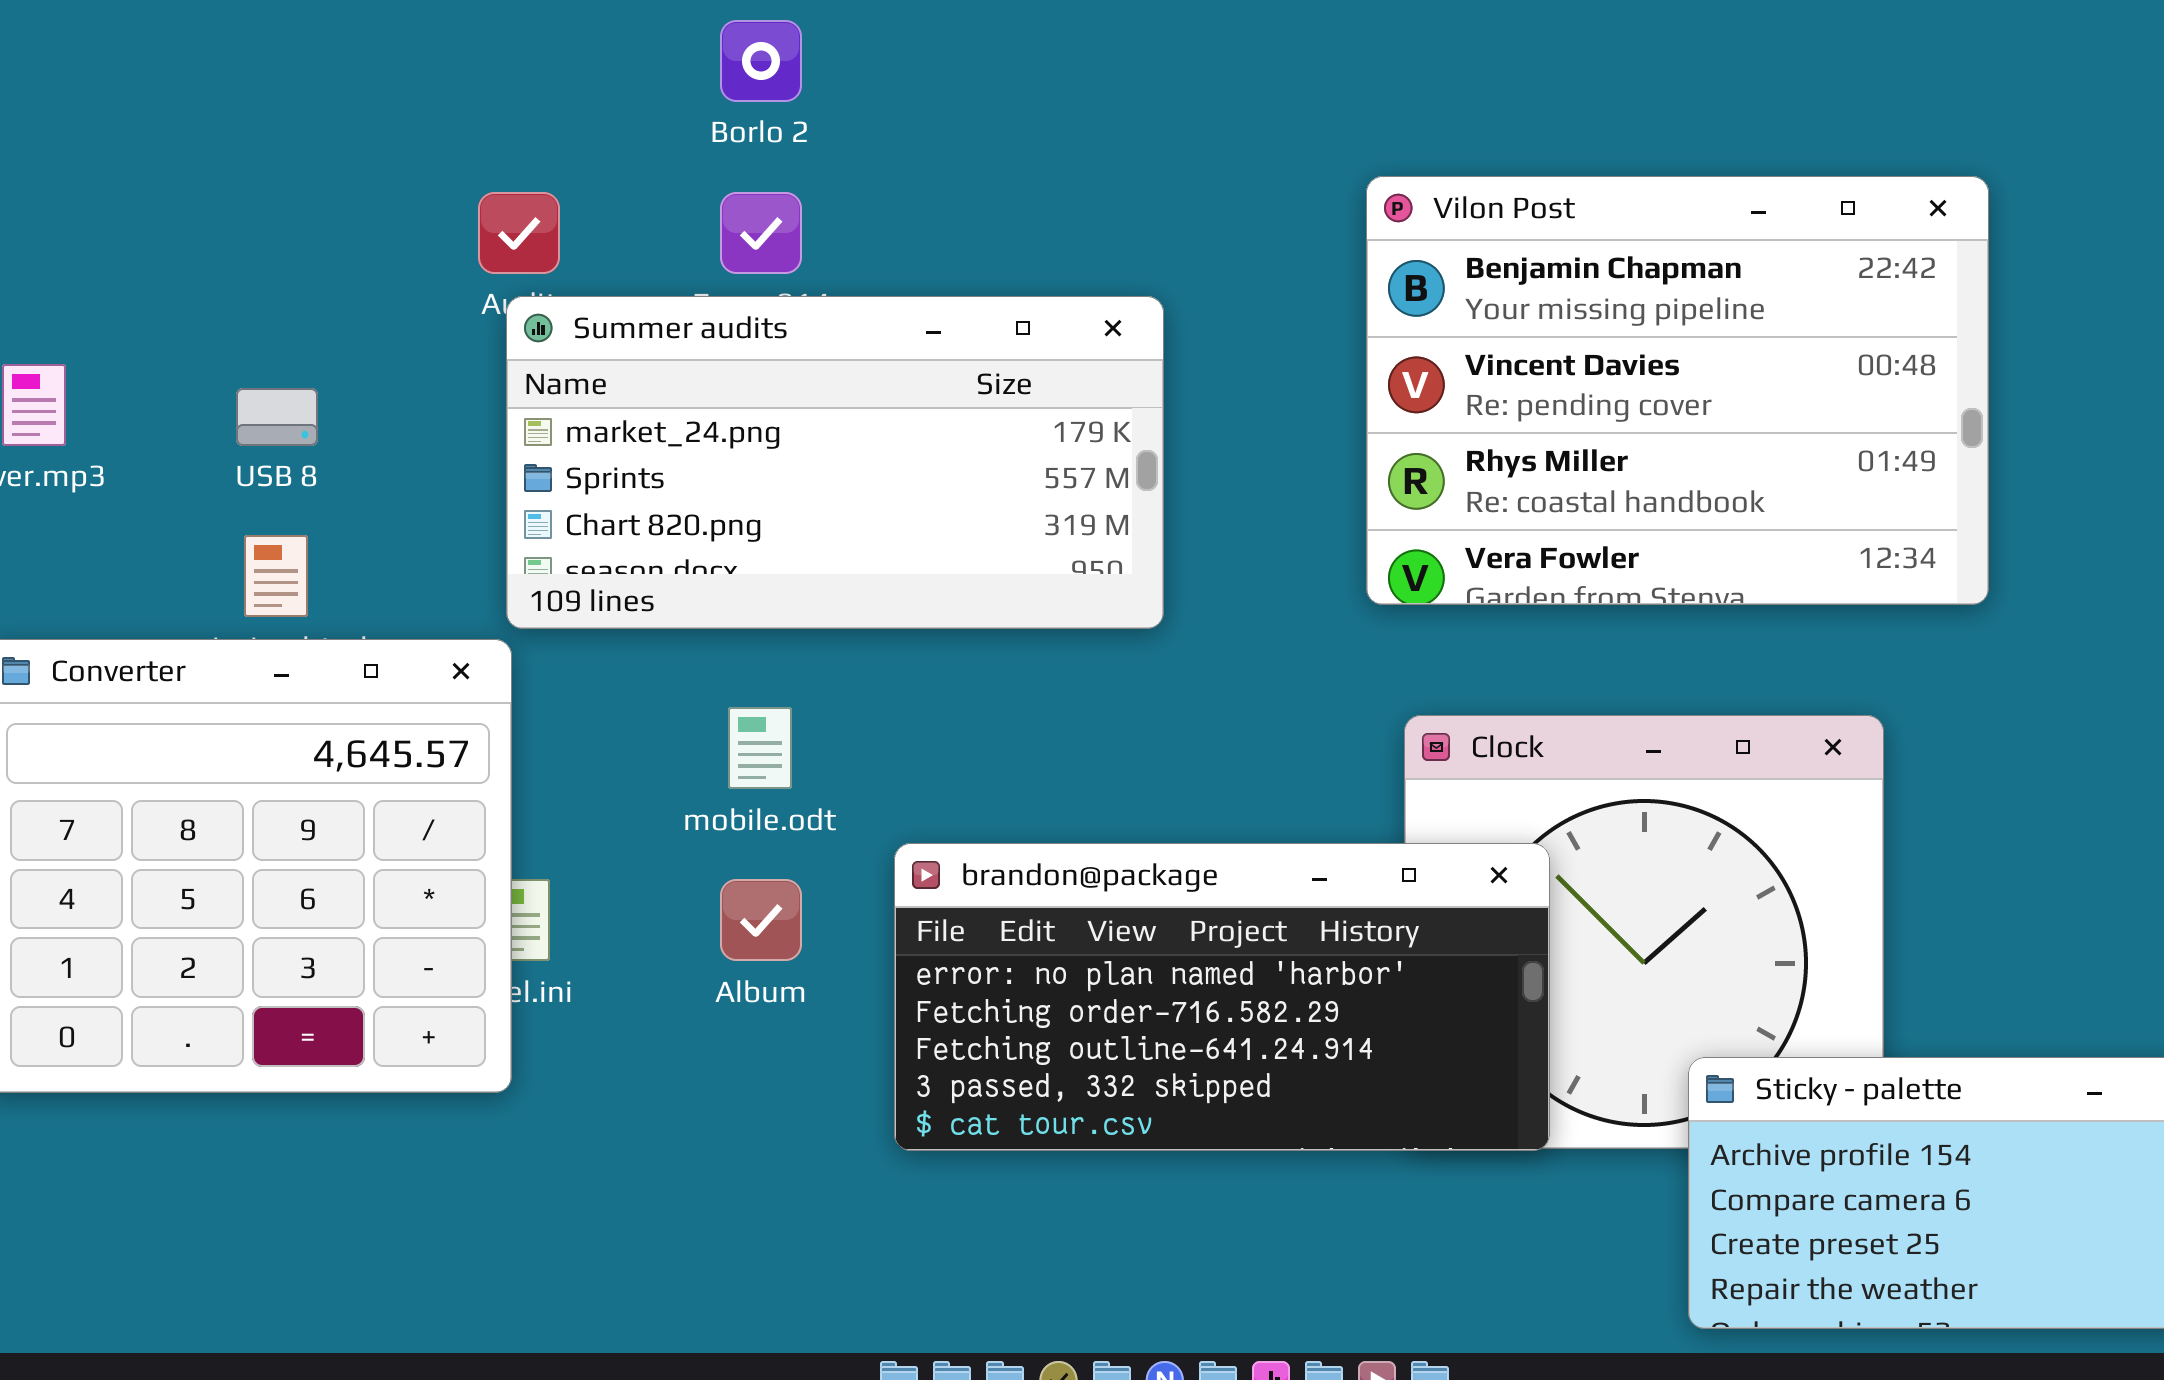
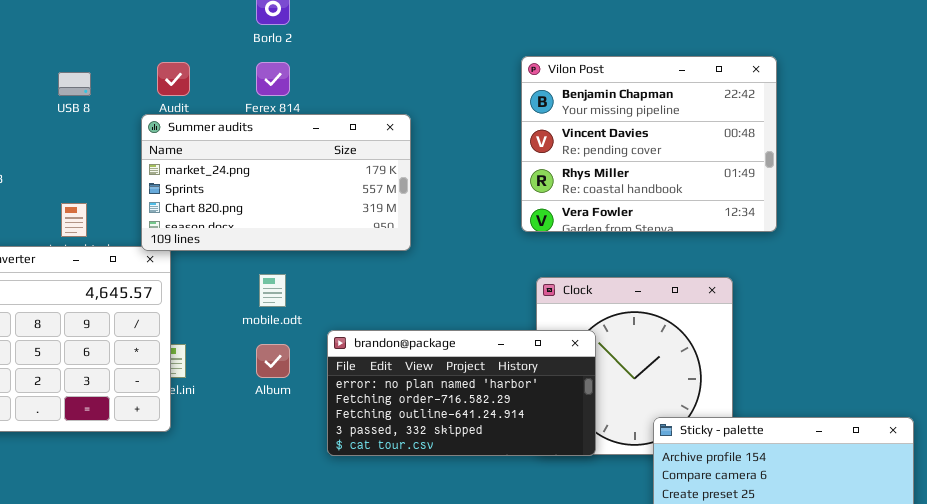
Summer audits: [506,296,1164,629] -> [141,114,411,251], moved
USB 8: [236,388,318,446] -> [58,72,91,96], moved

